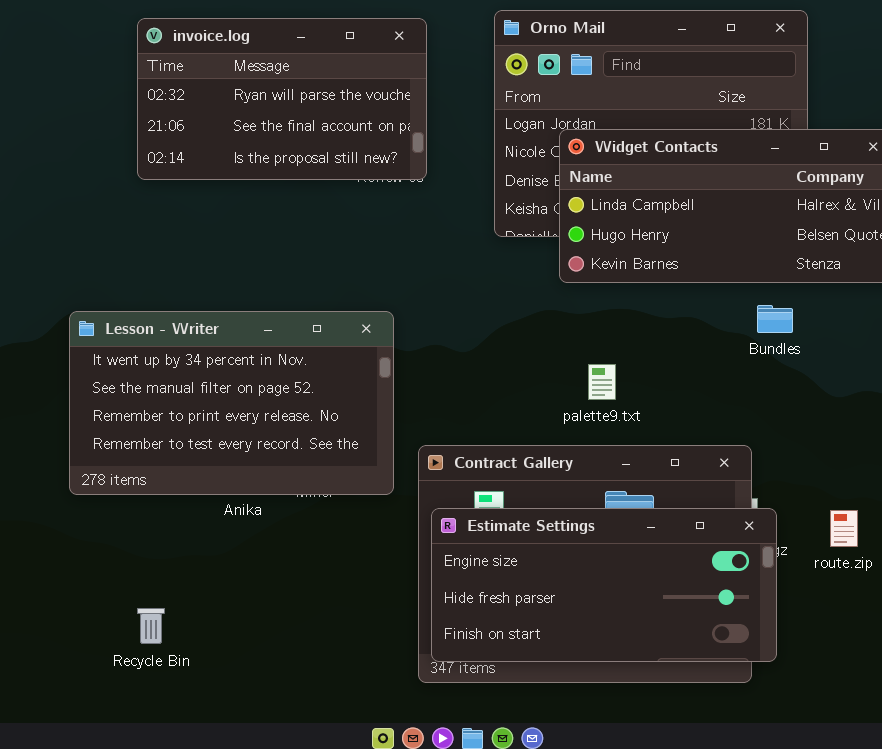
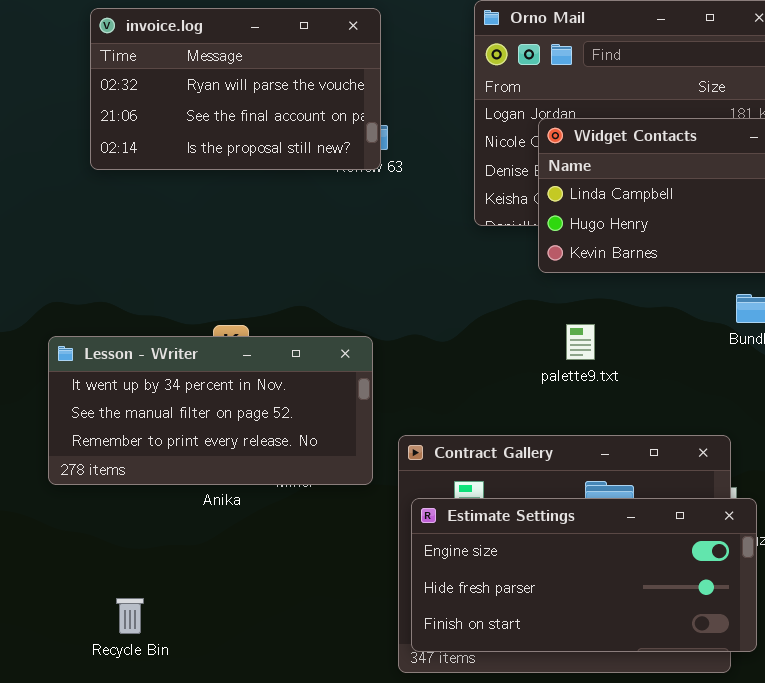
invoice.log: [137,18,427,180] -> [90,8,381,170], moved
Lesson - Writer: [69,311,394,495] -> [48,336,373,485], resized
palette9.txt: [588,364,616,400] -> [566,324,595,360], moved

